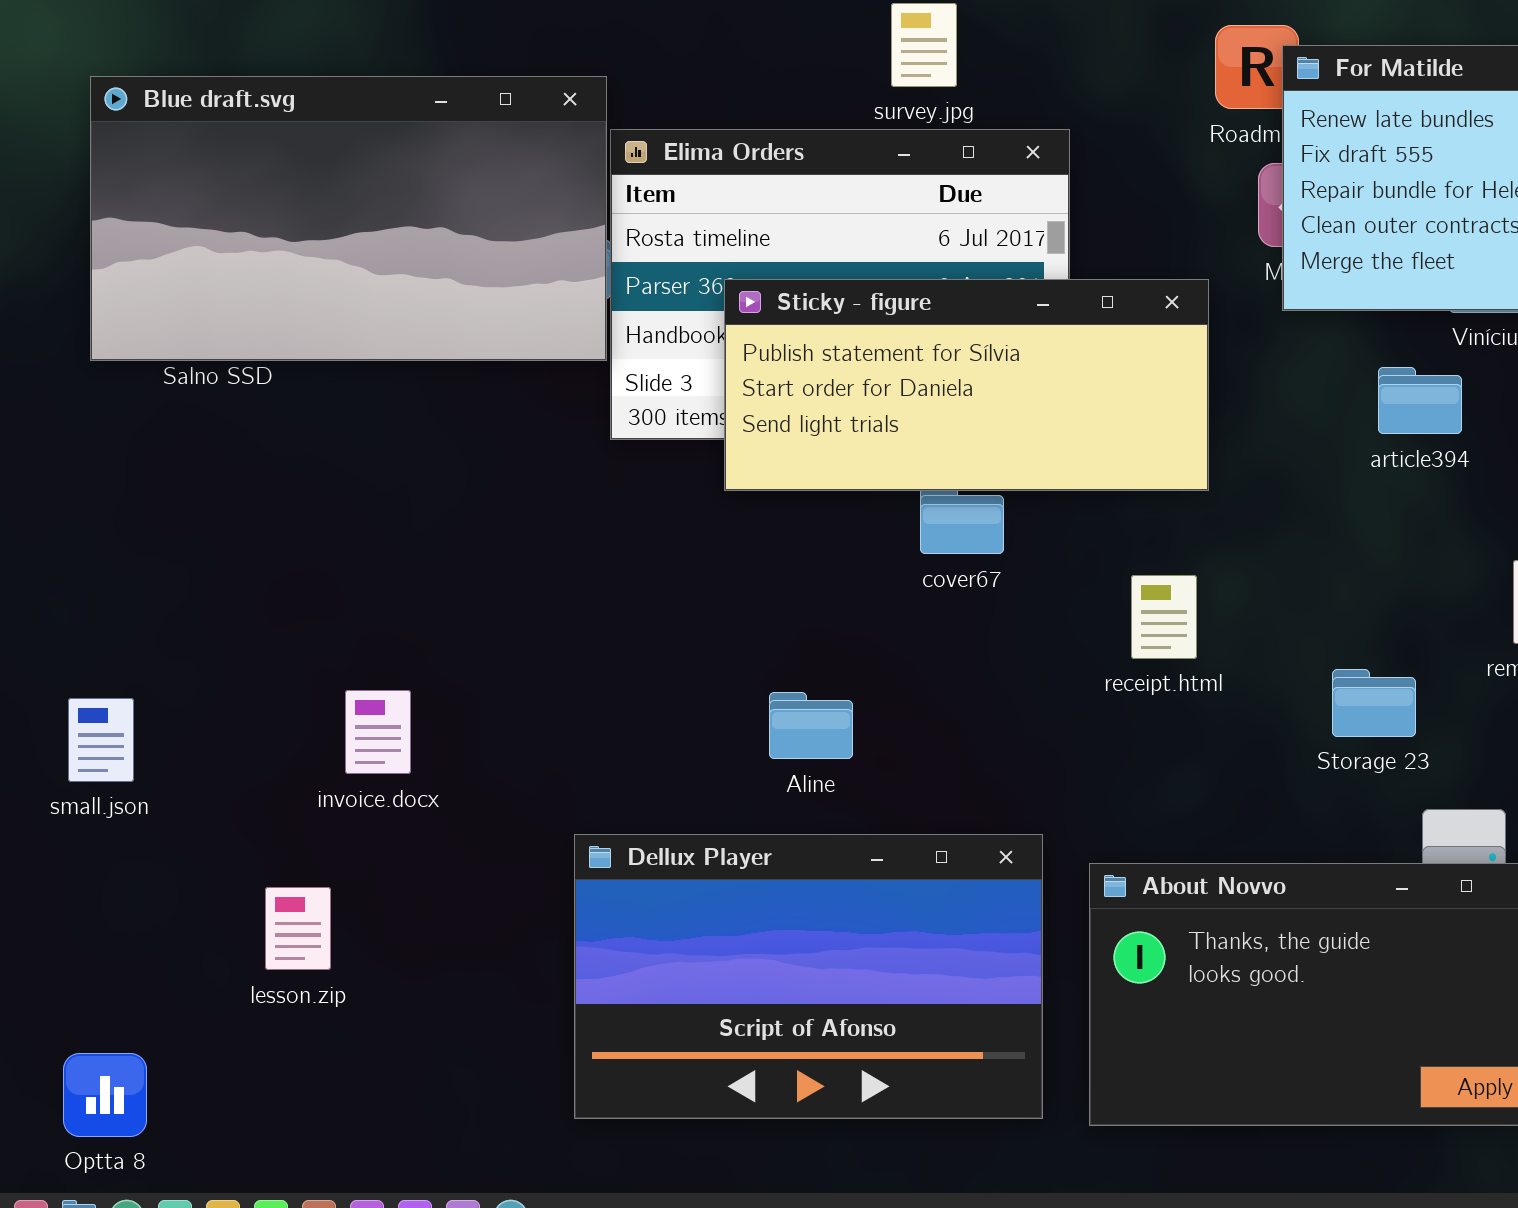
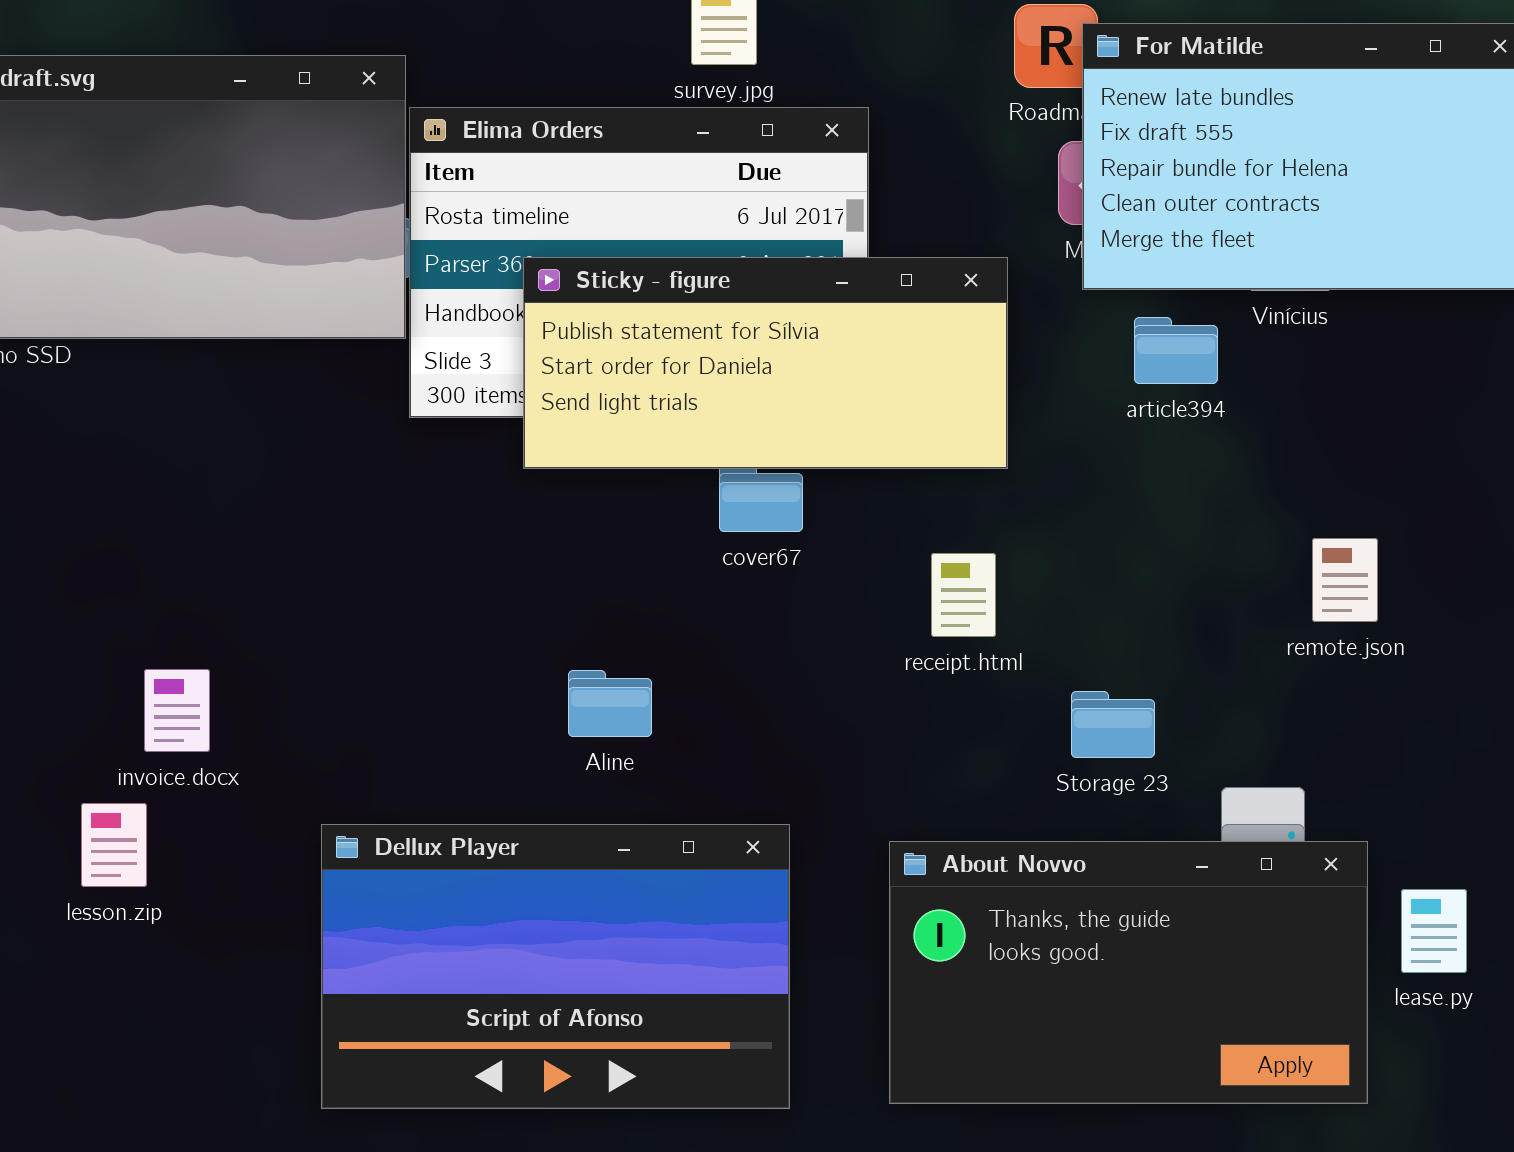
article394: [1378,367,1462,434] -> [1134,317,1218,384], moved
Storage 23: [1332,669,1416,737] -> [1071,691,1155,758], moved
Dellux Player: [574,834,1043,1119] -> [321,824,790,1109], moved
lesson.zip: [265,887,331,970] -> [81,803,147,887], moved

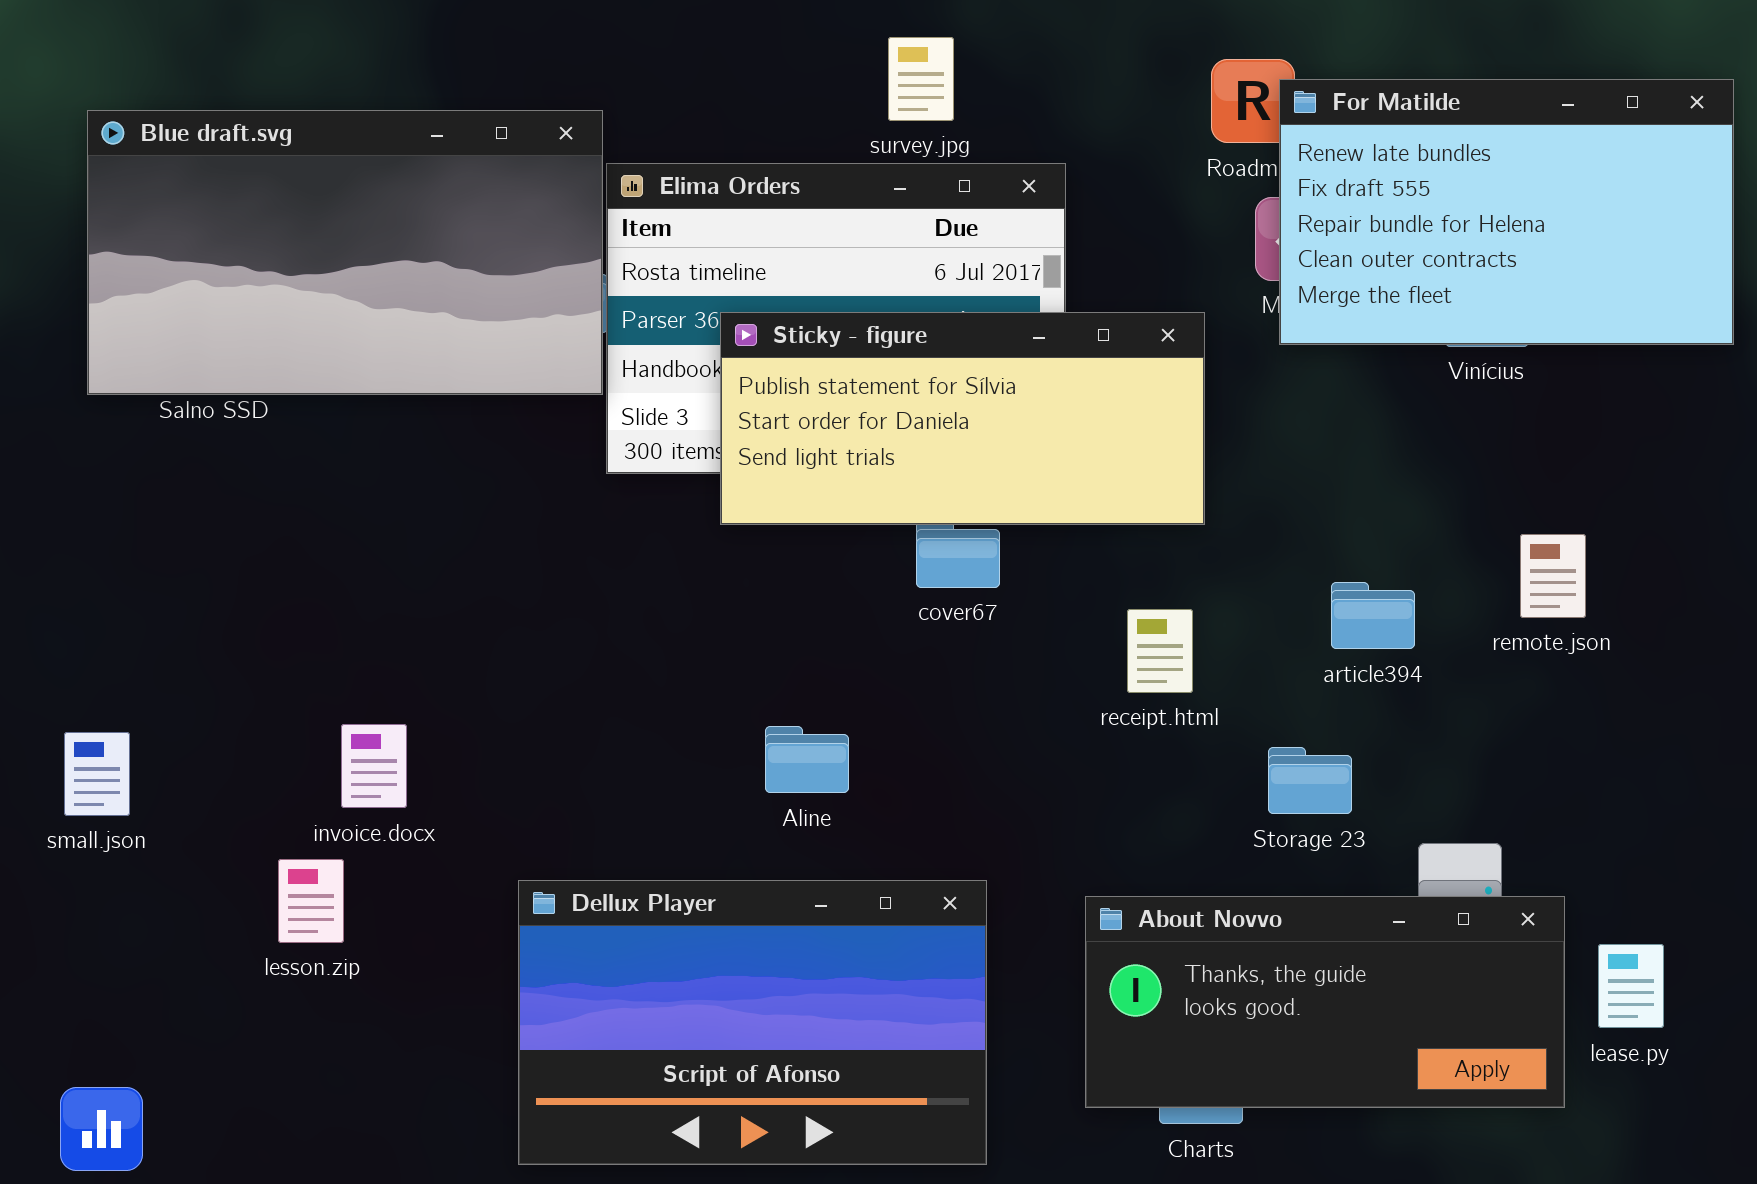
article394: [1134,317,1218,384] -> [1331,582,1415,649], moved
remote.json: [1312,538,1378,622] -> [1520,534,1586,618], moved
About Novvo: [889,841,1368,1104] -> [1085,896,1565,1108], resized

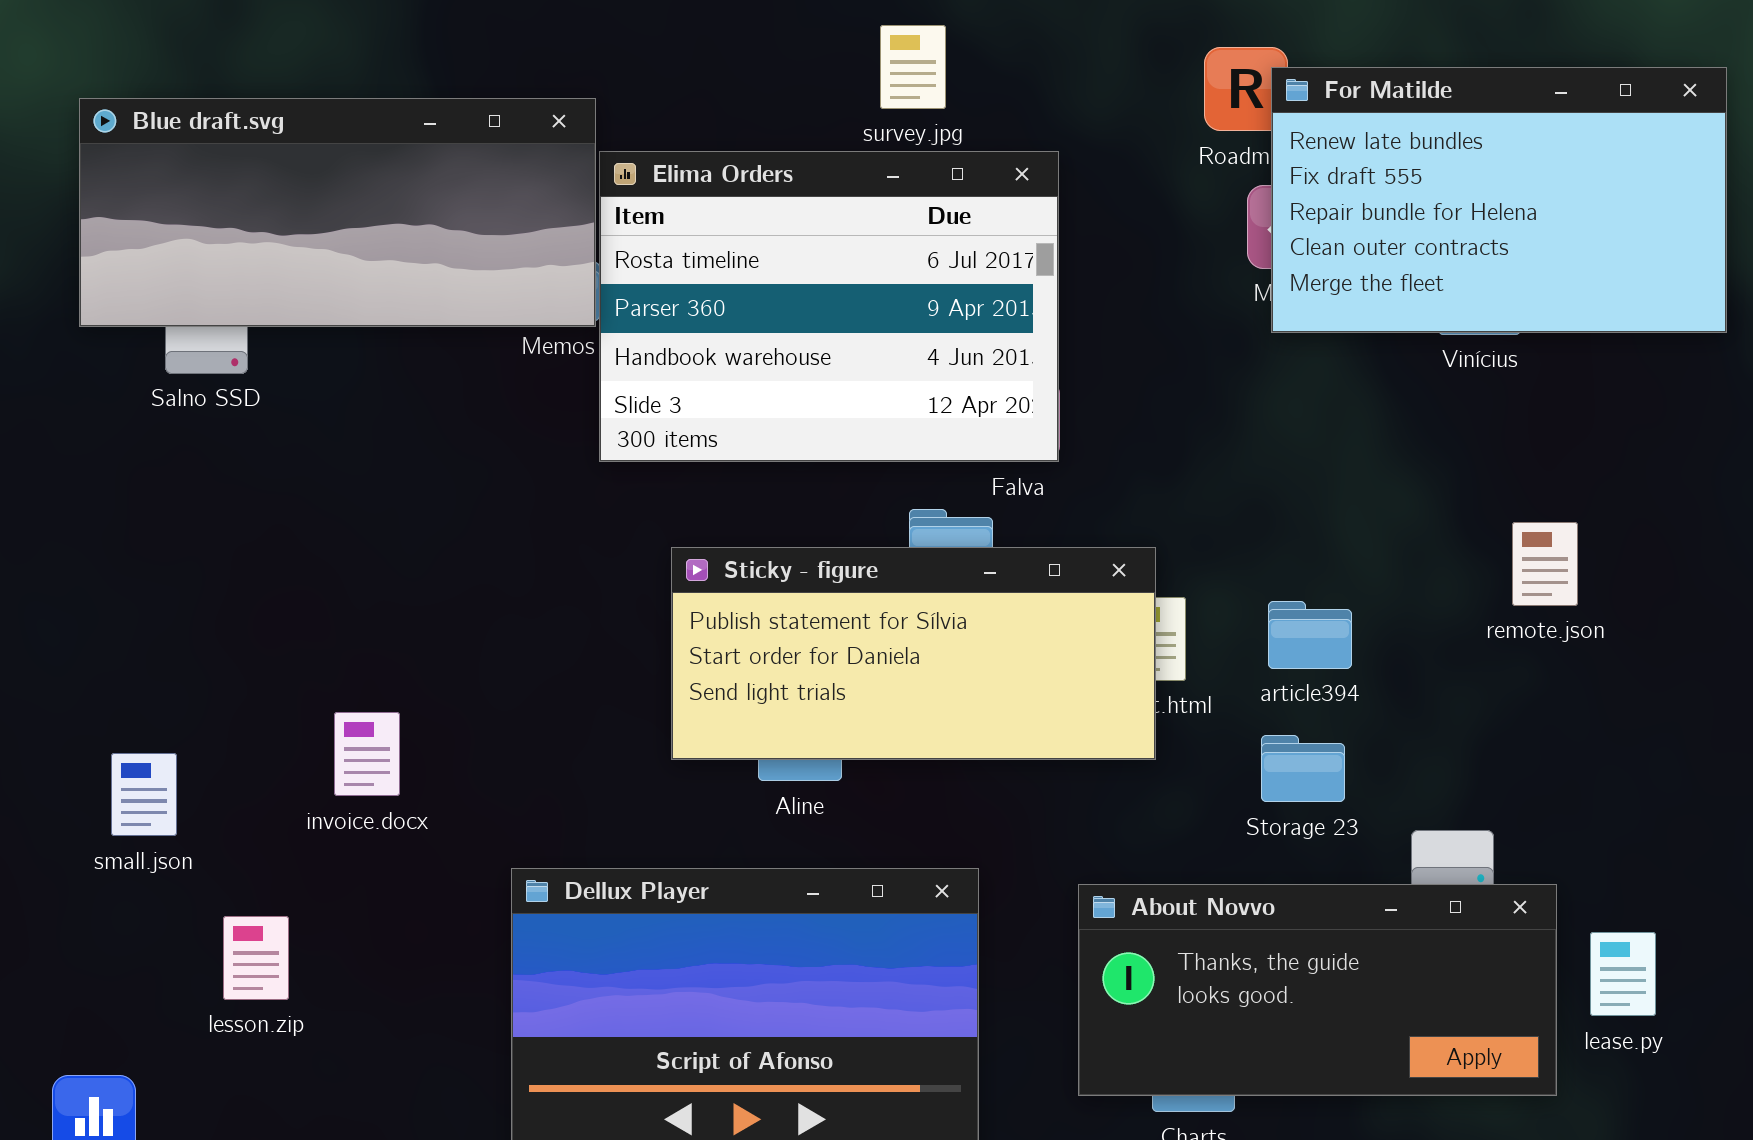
Blue draft.svg: [87,110,603,395] -> [79,98,596,327], resized
Sticky - figure: [720,312,1205,525] -> [671,547,1156,760], moved
article394: [1331,582,1415,649] -> [1268,601,1352,669], moved
small.json: [64,732,130,816] -> [111,753,177,836], moved
lesson.zip: [278,859,344,943] -> [223,916,289,1000], moved

